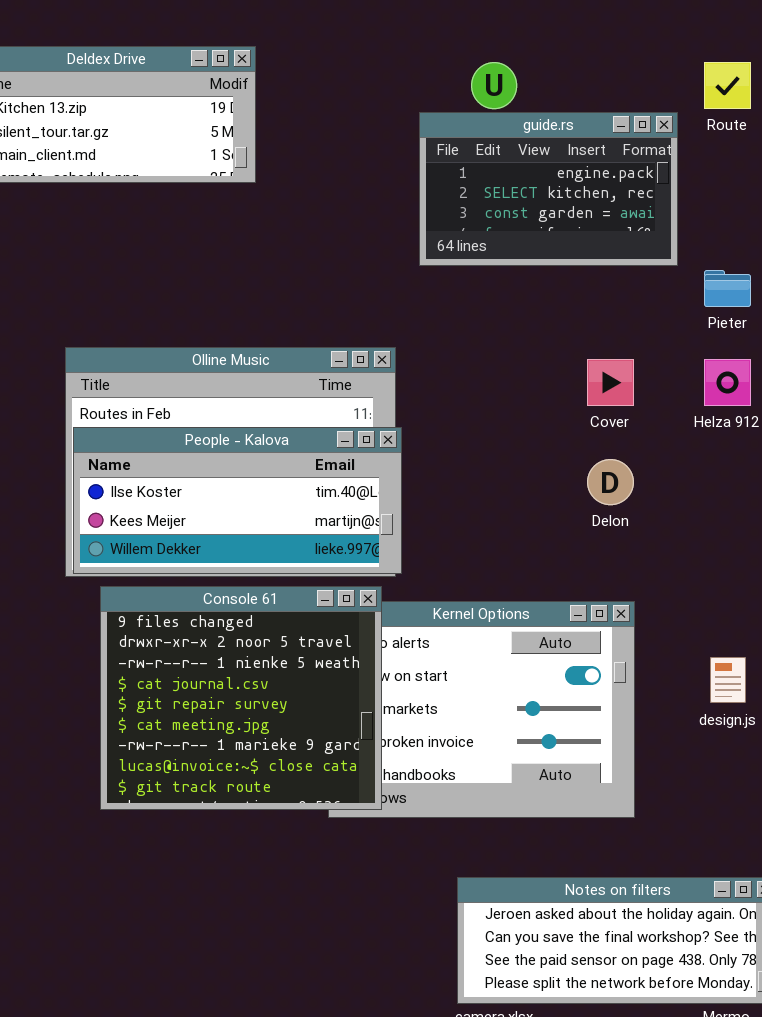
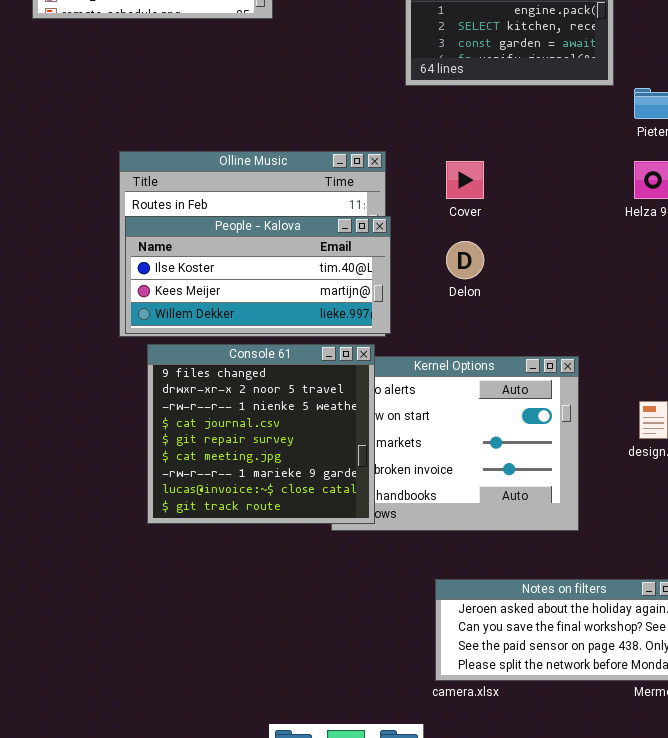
Cover: [587,359,634,406] -> [446,161,484,199], moved
Delon: [587,459,634,505] -> [446,241,484,279], moved

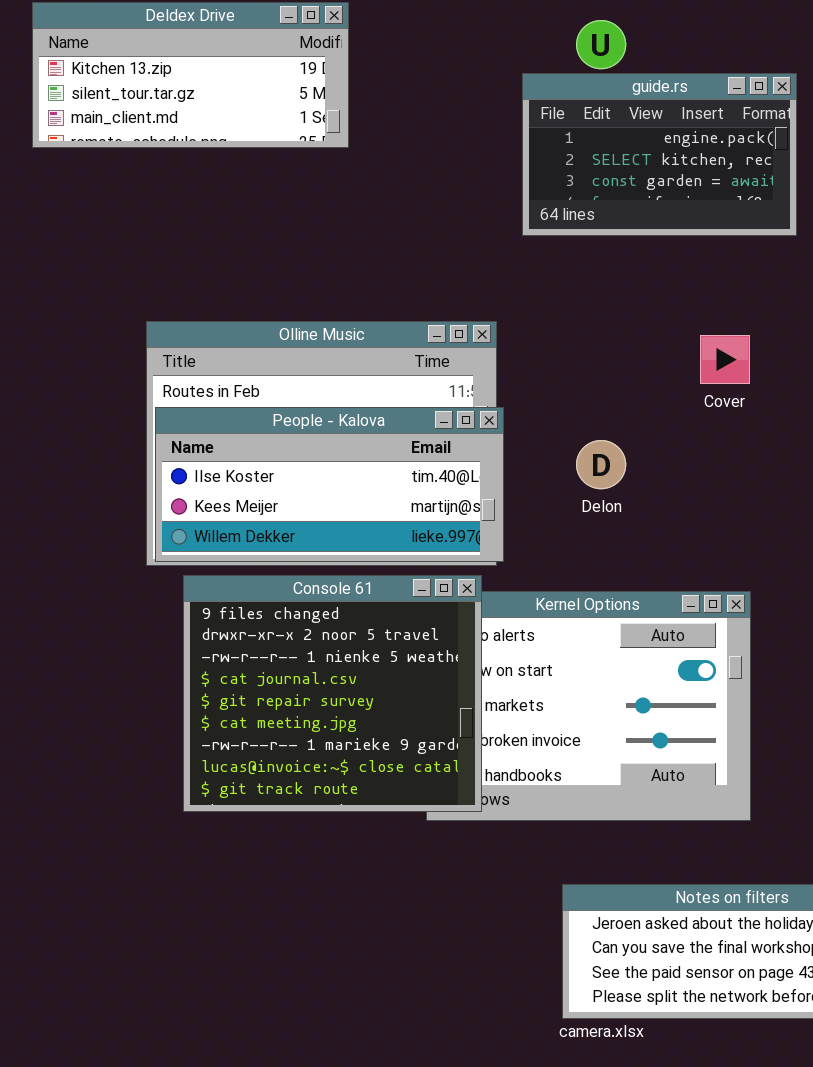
Cover: [446,161,484,199] -> [700,335,750,384], moved

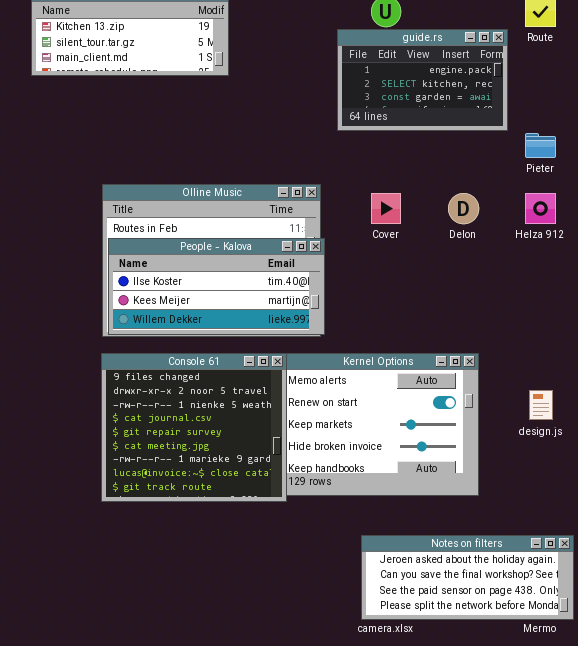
Cover: [700,335,750,384] -> [371,193,401,224], moved
Delon: [576,440,626,489] -> [448,193,479,224], moved
Console 61: [183,575,482,812] -> [101,353,287,502], moved

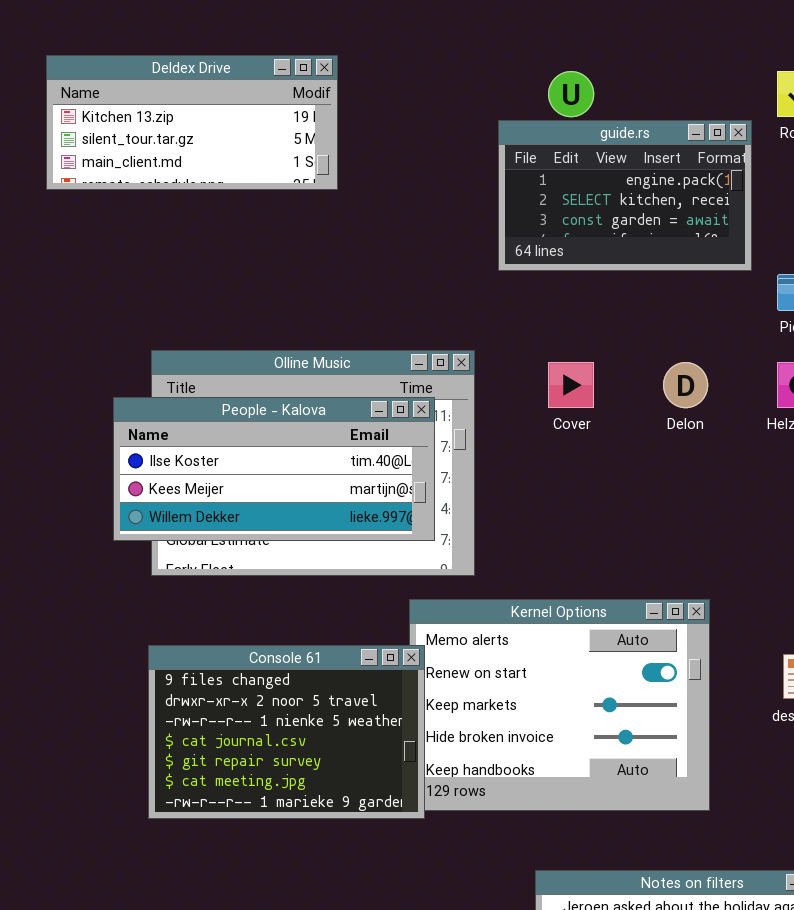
People - Kalova: [108,238,325,335] -> [113,397,435,541], moved
Console 61: [101,353,287,502] -> [148,645,425,819], resized

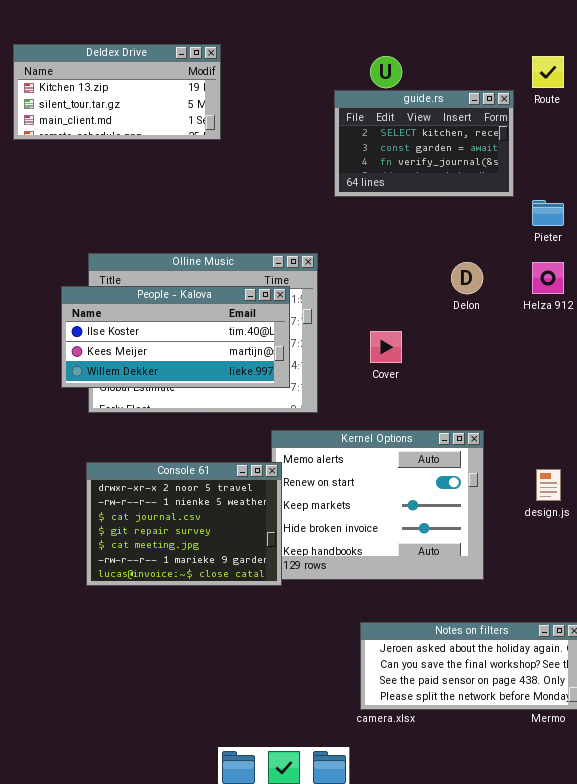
guide.rs: [498,120,752,271] -> [334,90,514,197], scrolled down 1 row
Cover: [548,362,594,408] -> [370,331,402,363], moved
Console 61: [148,645,425,819] -> [86,462,282,586], scrolled down 1 row

